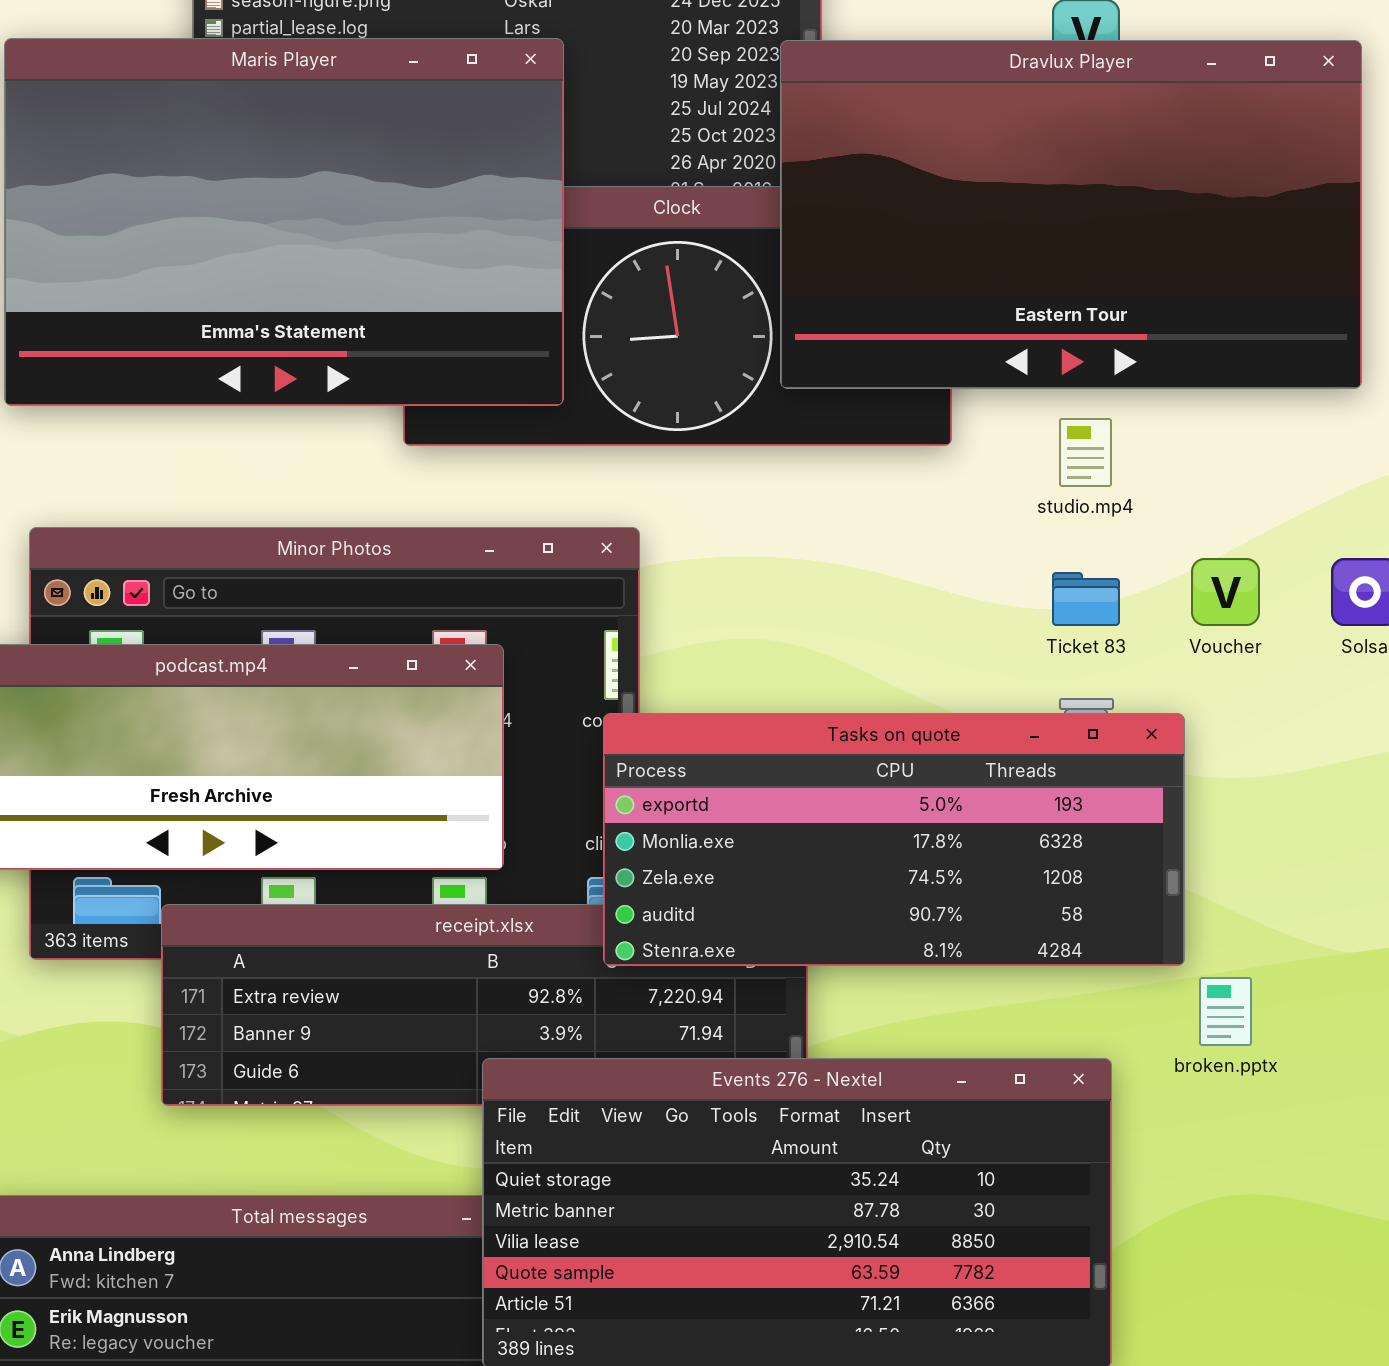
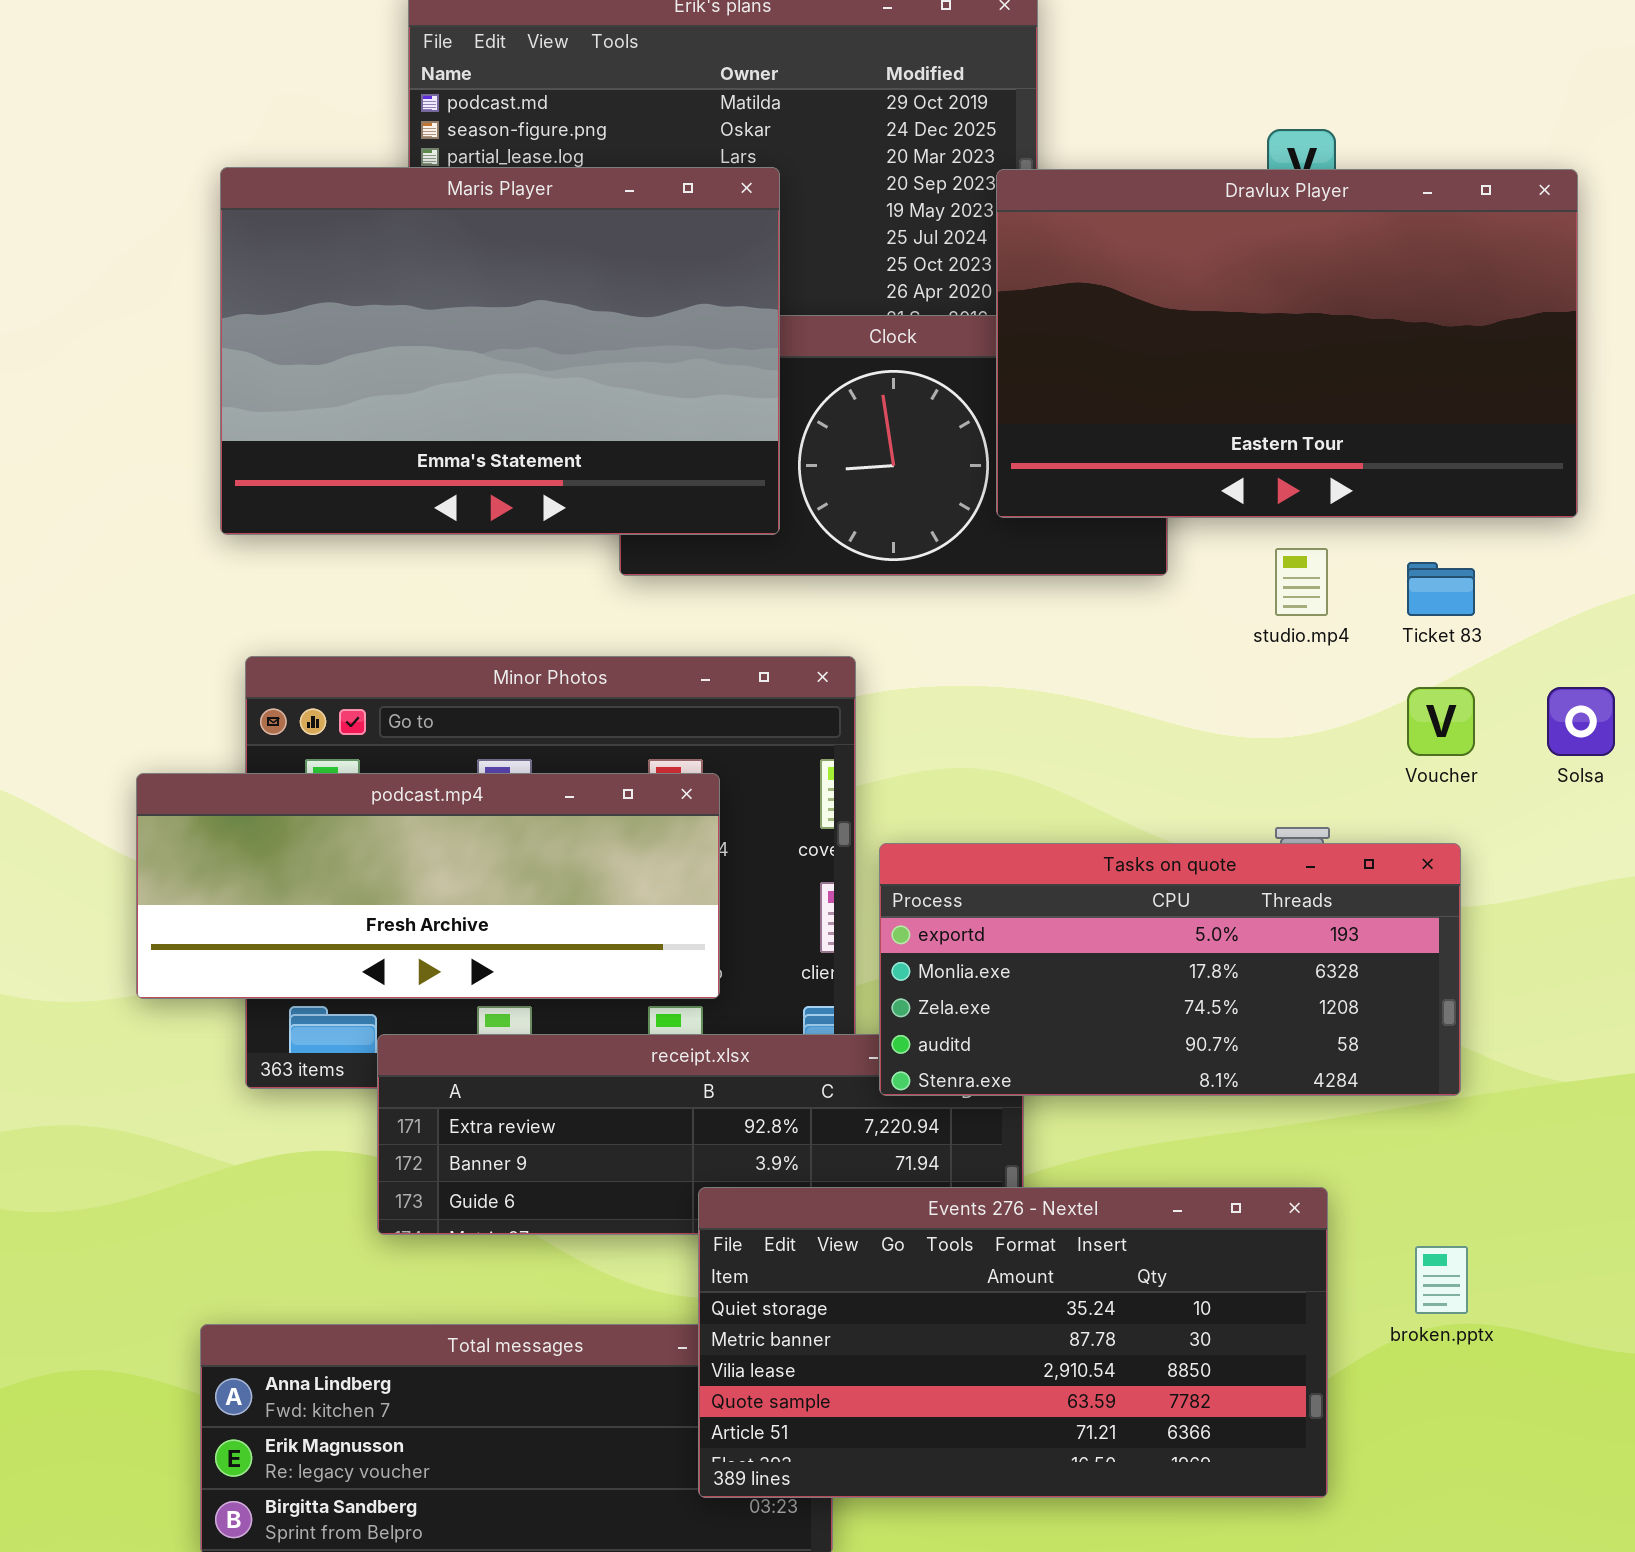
Ticket 83: [1052,572,1120,626] -> [1407,562,1475,616], moved
Tasks on quote: [603,713,1185,966] -> [879,843,1461,1096], moved
broken.pptx: [1199,977,1252,1046] -> [1415,1246,1468,1314], moved

